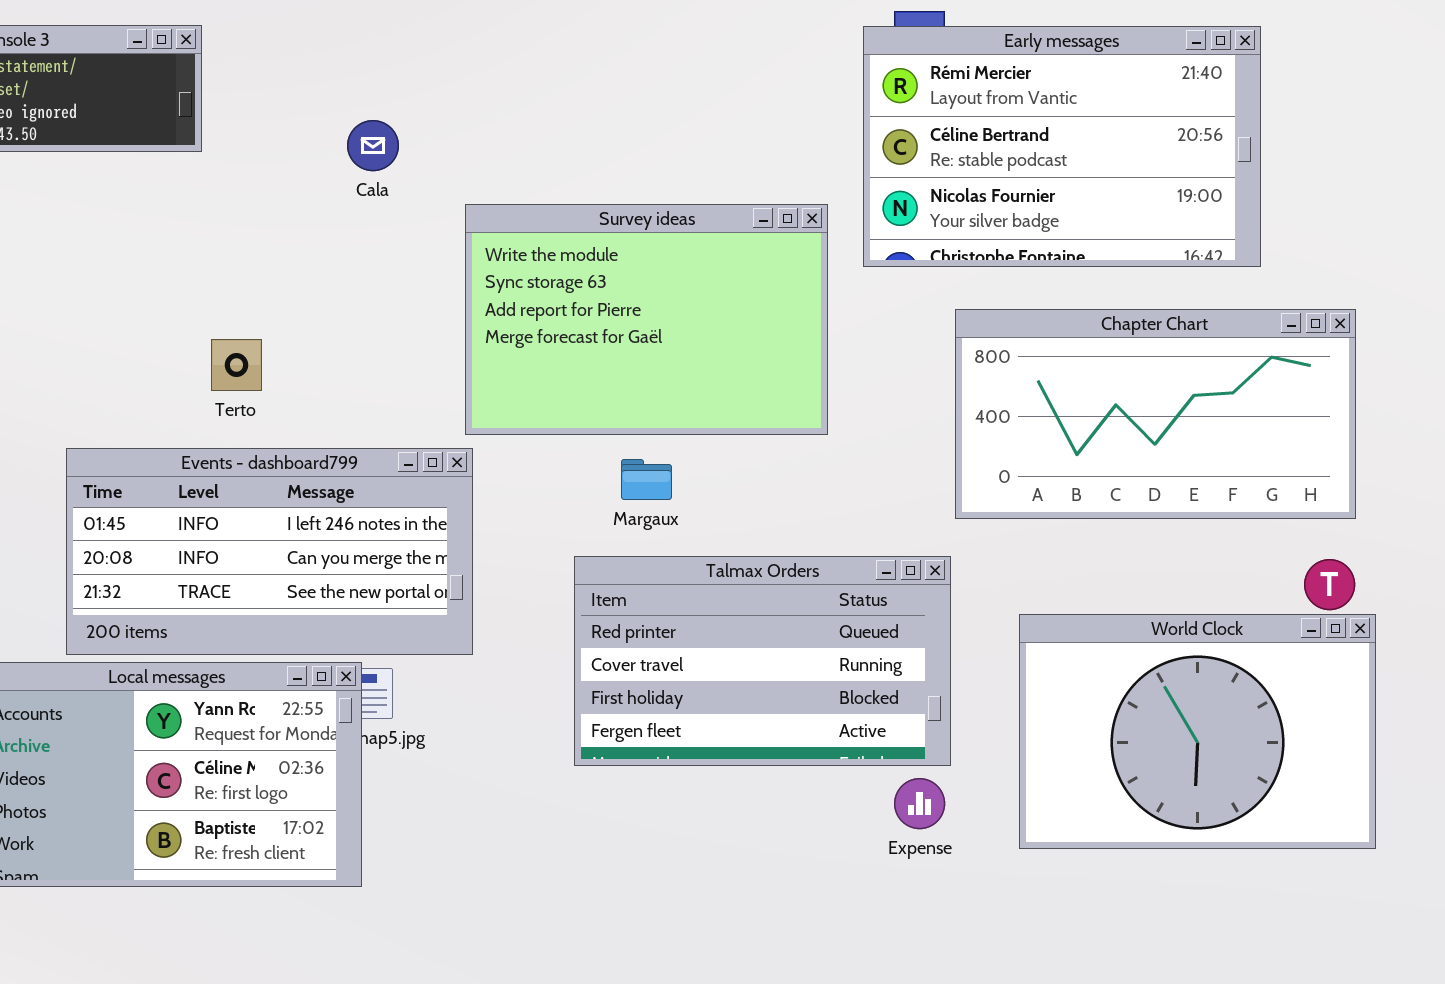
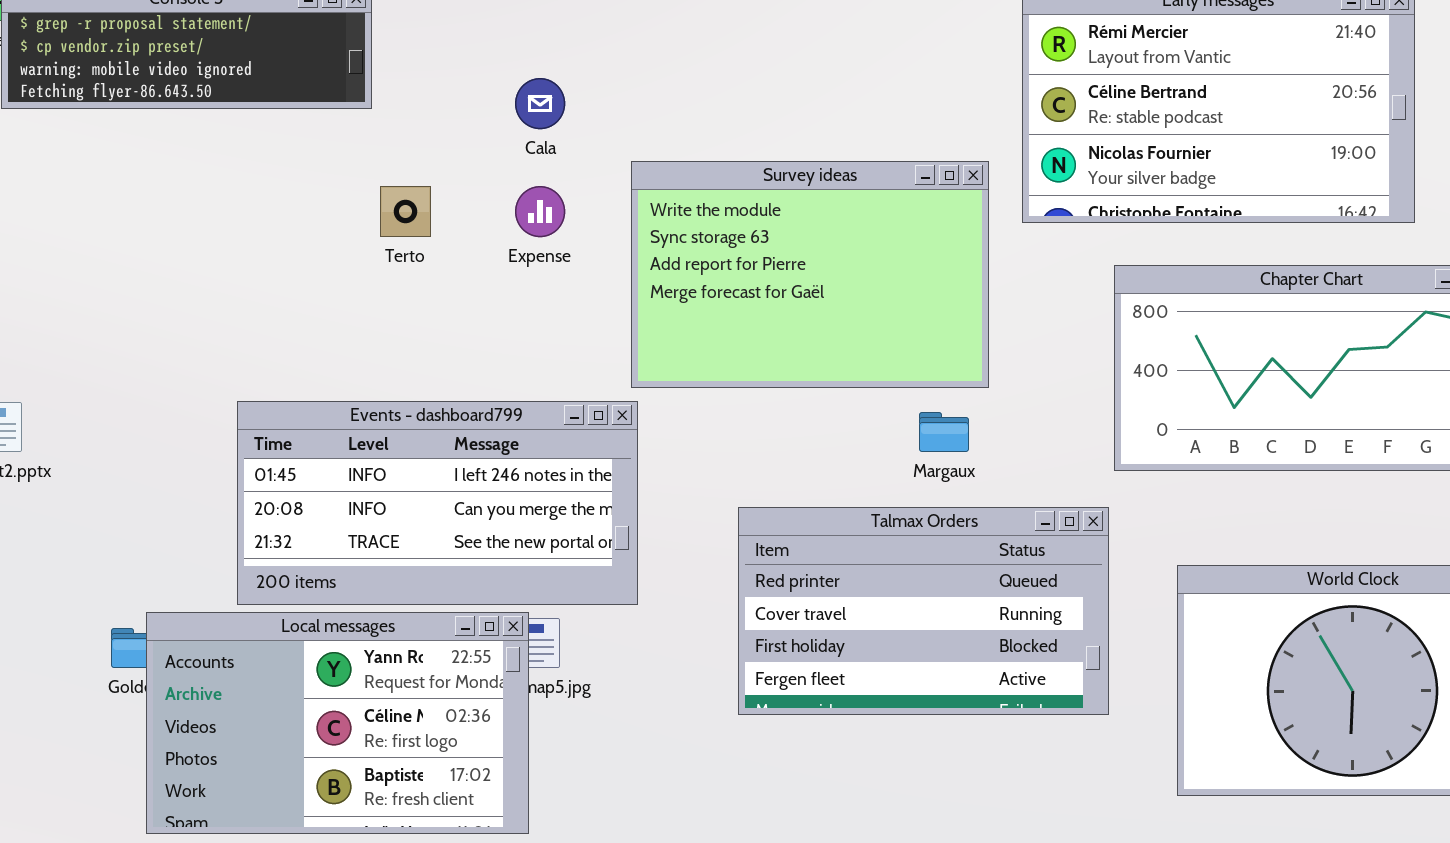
Terto: [211,339,262,391] -> [380,186,431,237], moved
Margaux: [621,459,672,500] -> [919,412,969,452], moved
Expense: [894,778,945,829] -> [515,186,565,237], moved

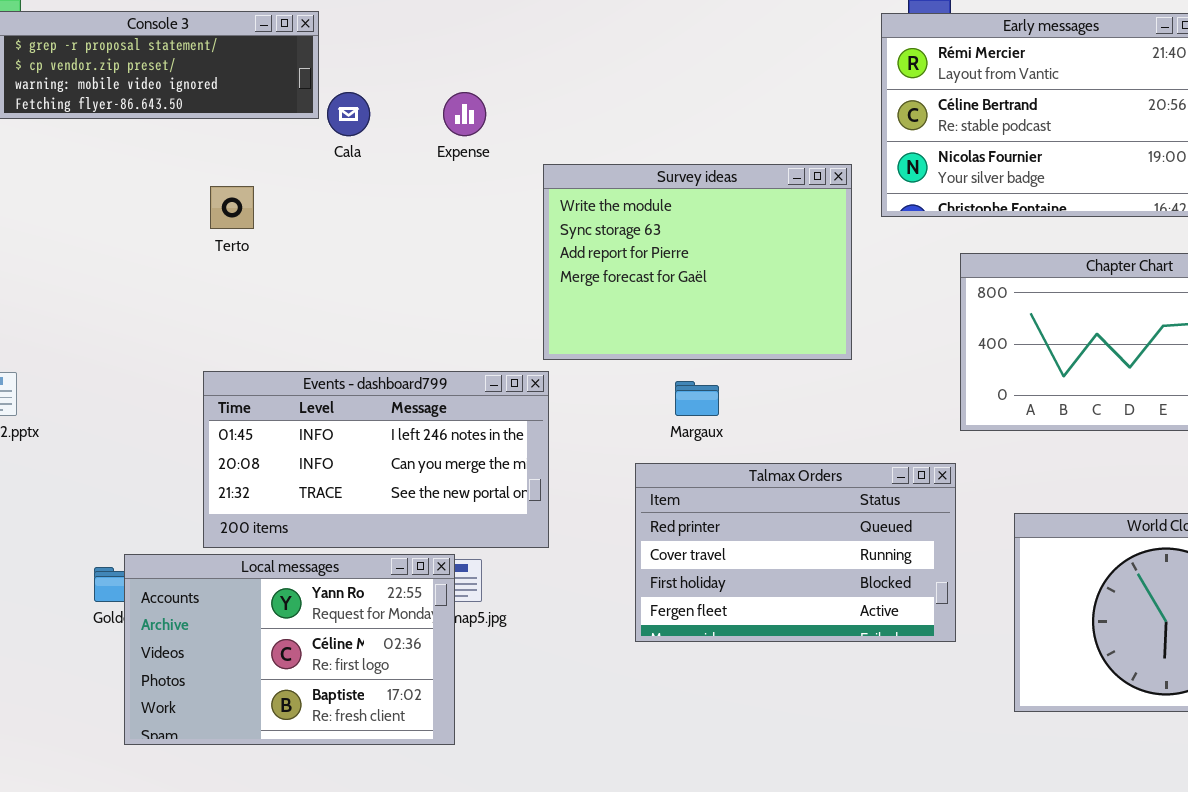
Cala: [515,78,565,129] -> [327,92,370,136], moved
Terto: [380,186,431,237] -> [210,186,254,229], moved
Expense: [515,186,565,237] -> [443,92,486,136], moved
Margaux: [919,412,969,452] -> [675,381,719,416], moved

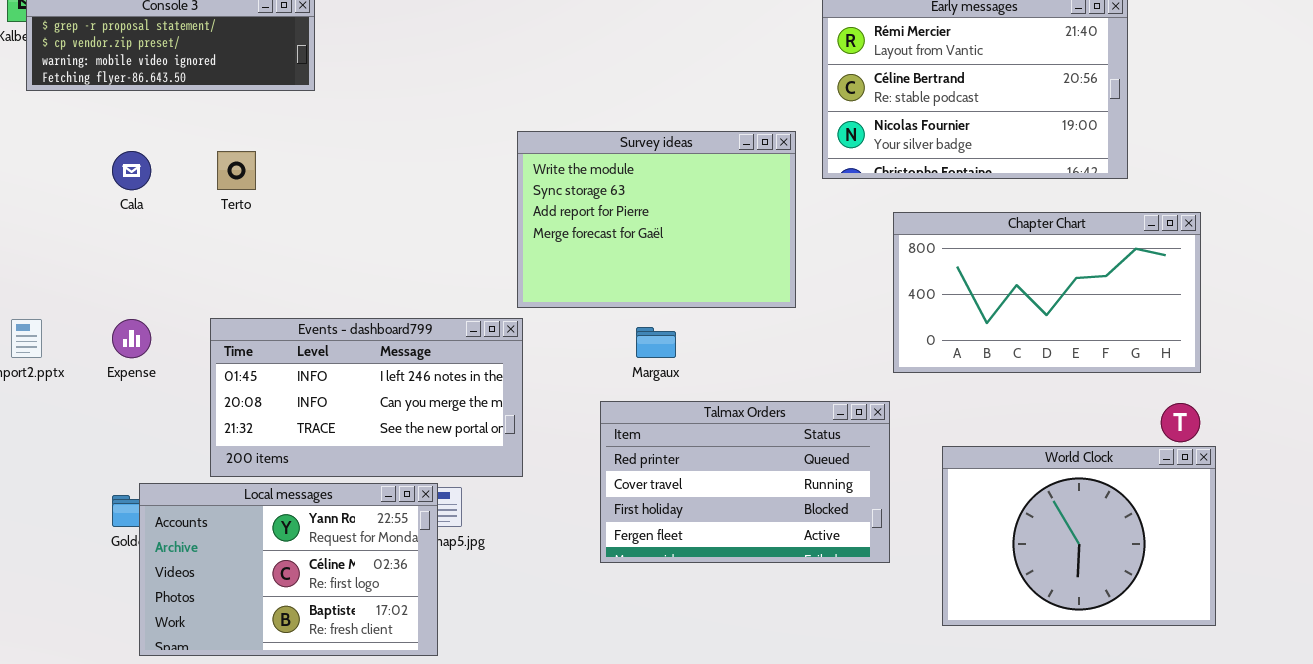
Cala: [327,92,370,136] -> [112,151,151,190], moved
Expense: [443,92,486,136] -> [112,319,151,358], moved

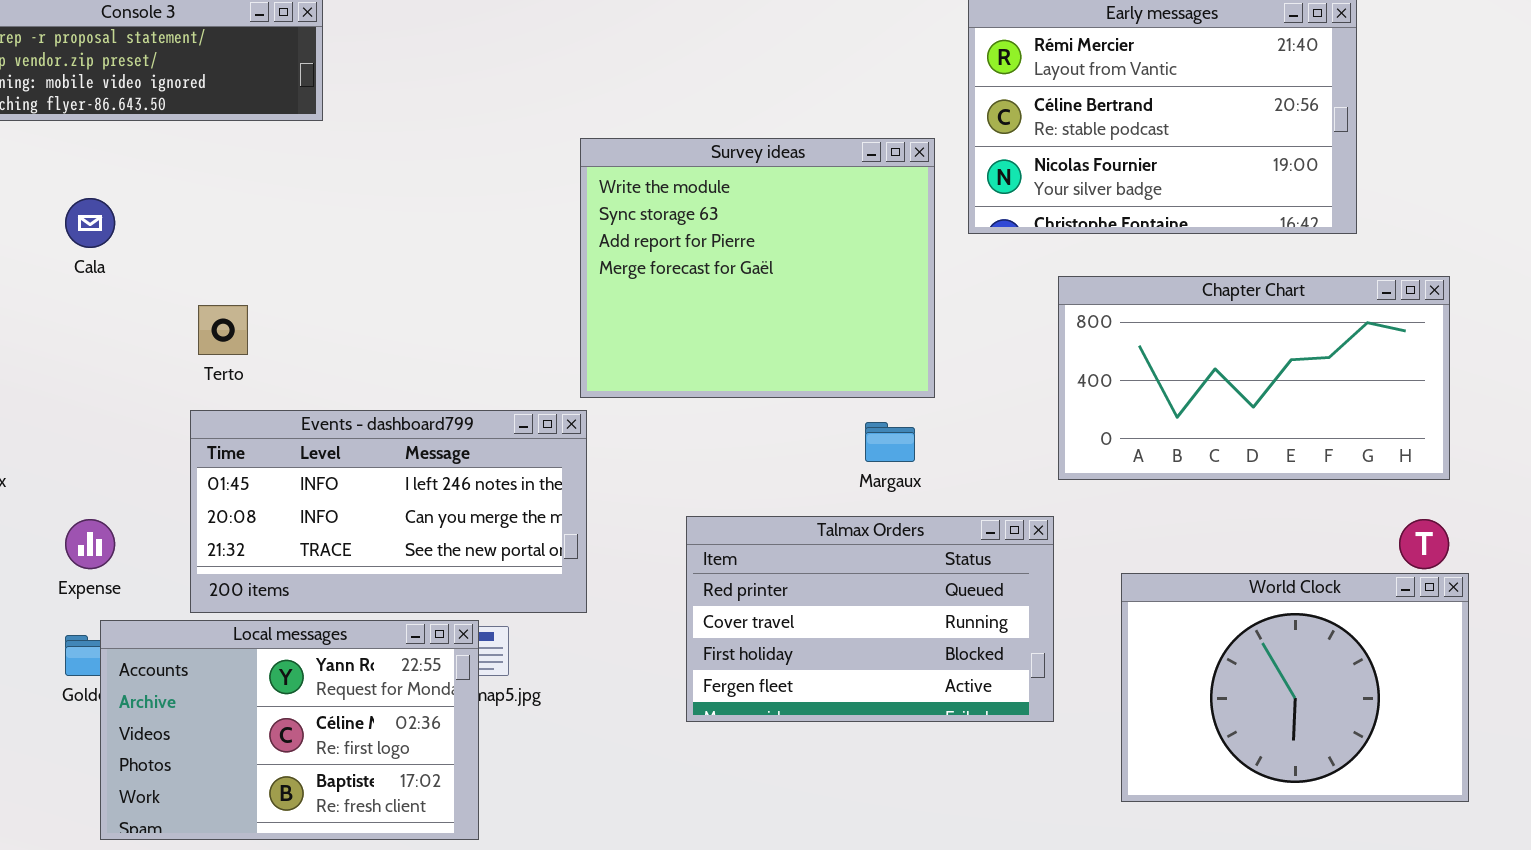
Survey ideas: [517,131,796,308] -> [580,138,935,398], resized
Terto: [217,151,256,190] -> [198,305,248,355], moved
Expense: [112,319,151,358] -> [65,519,115,569], moved
Margaux: [636,327,676,358] -> [865,422,915,462], moved

